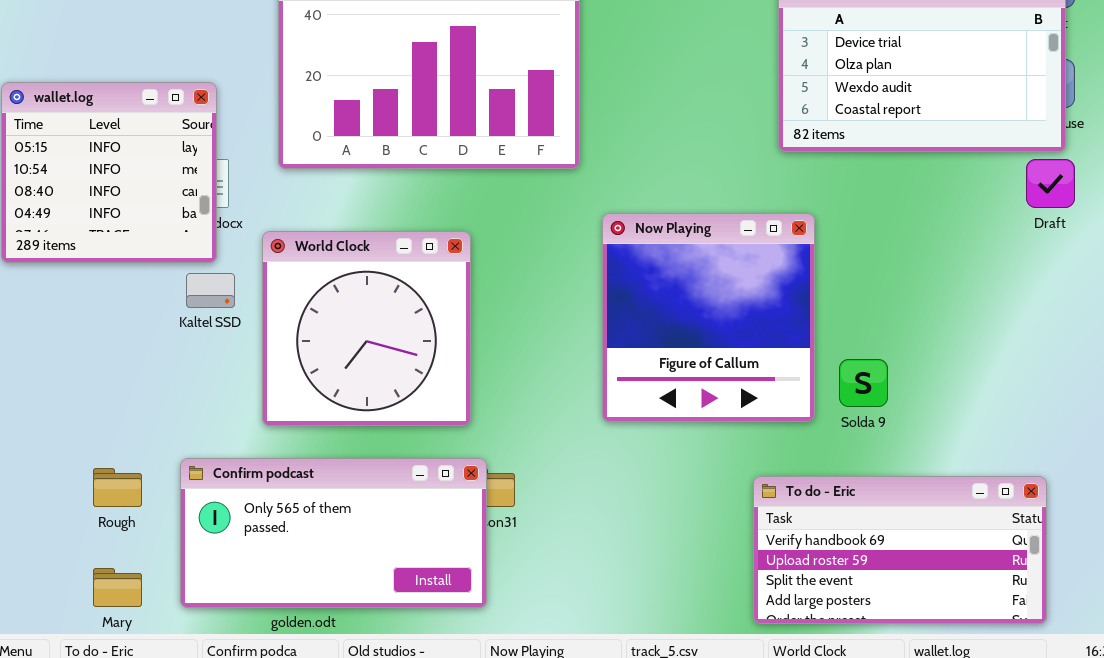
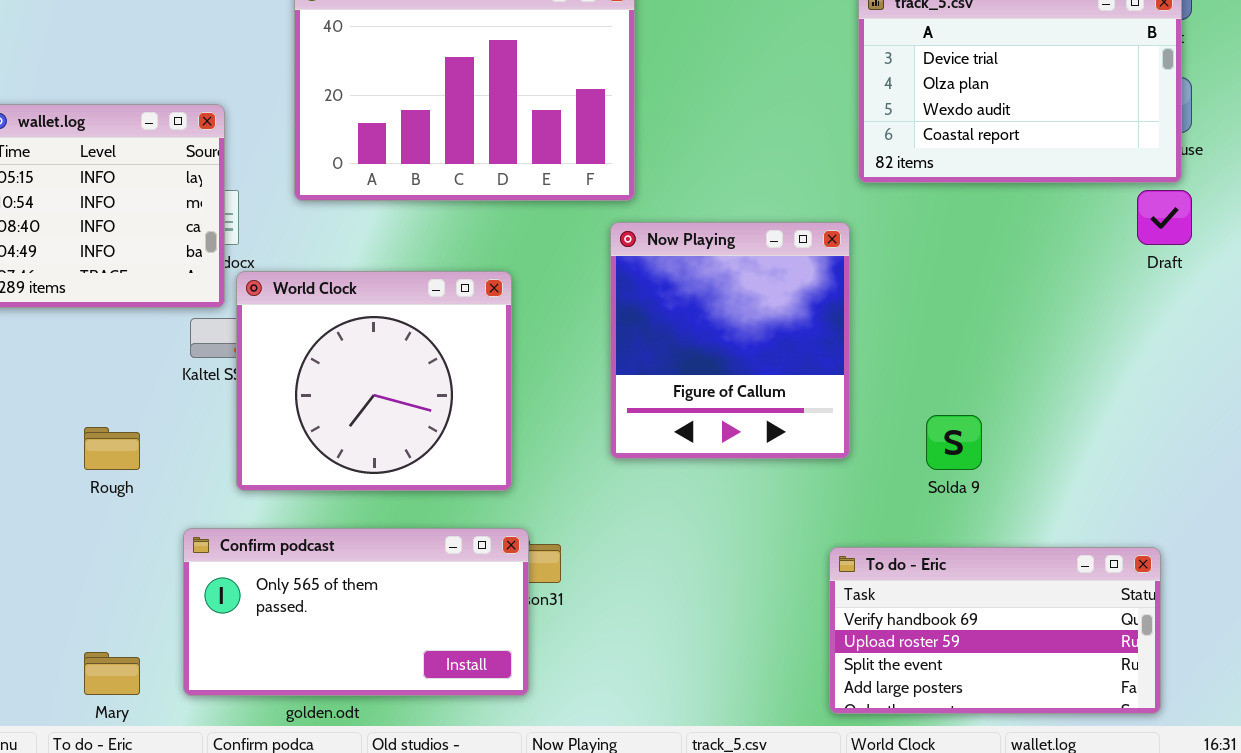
Now Playing: [602,213,815,422] -> [610,222,850,459], moved
World Clock: [262,231,471,426] -> [236,271,512,491], resized
Rough: [93,468,142,507] -> [84,427,140,470], moved

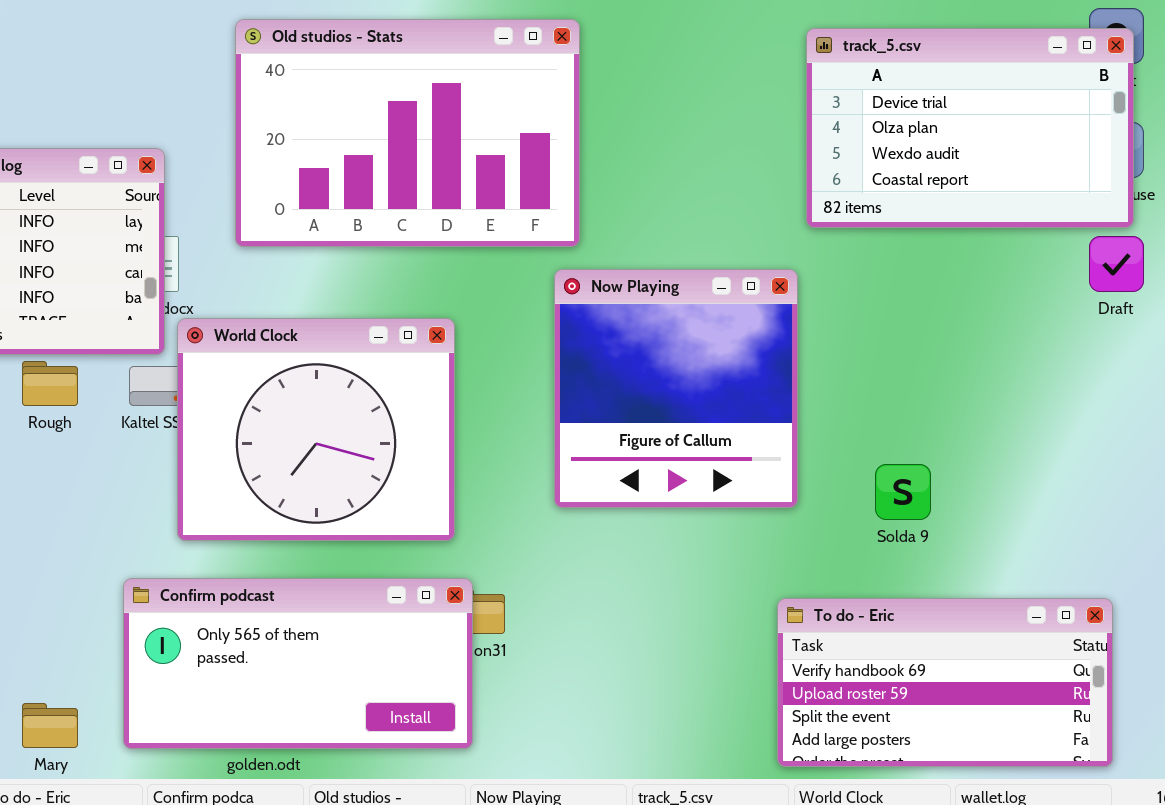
Rough: [84,427,140,470] -> [22,361,78,406], moved

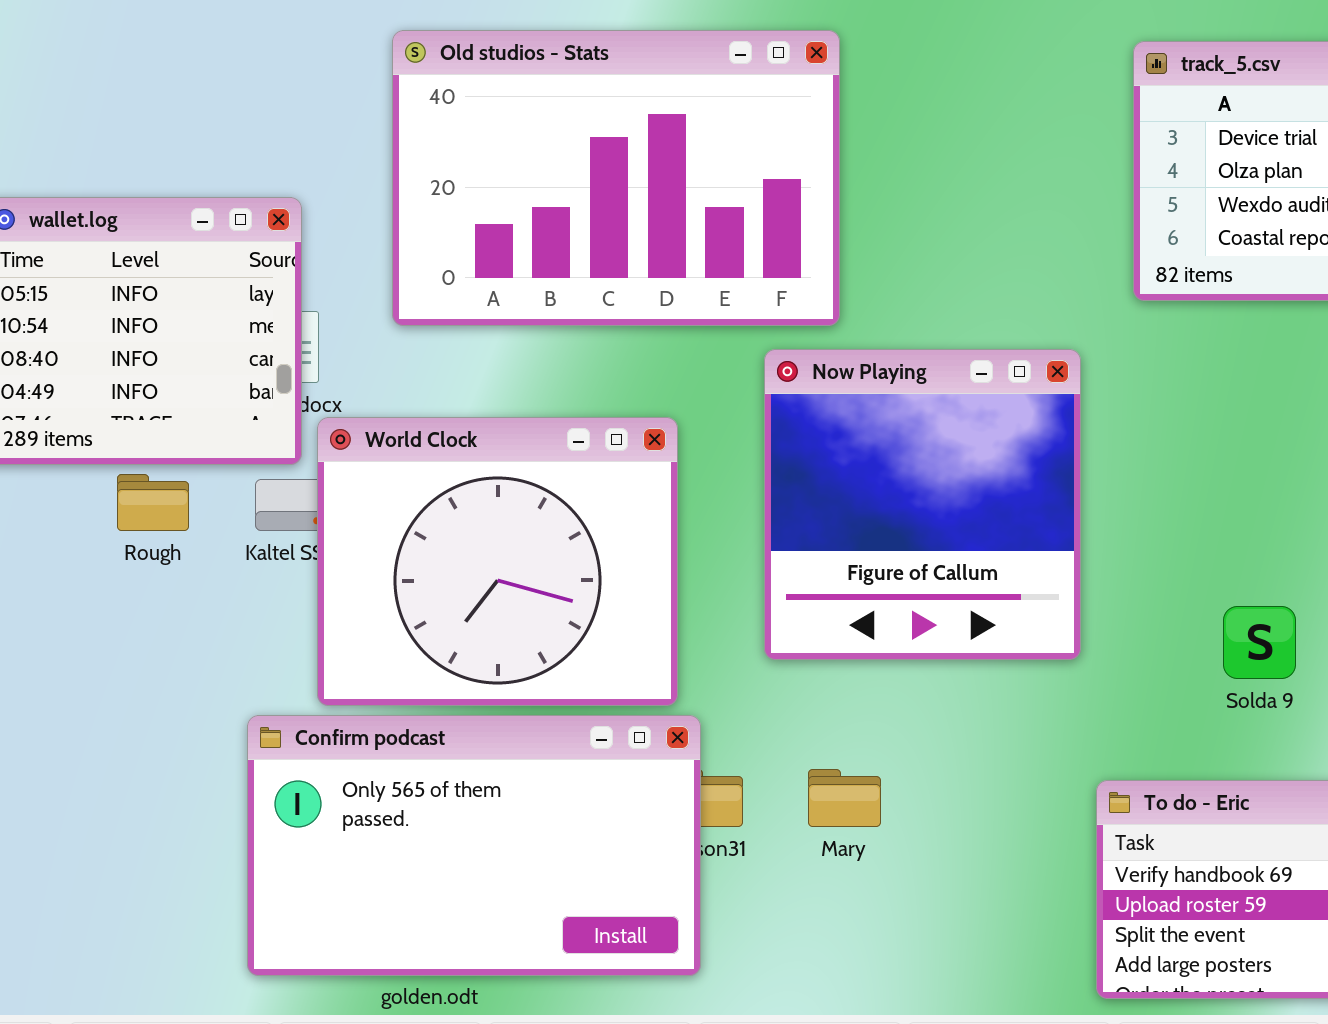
Now Playing: [554,269,798,508] -> [764,349,1081,660], moved
Confirm podcast: [123,578,473,749] -> [247,715,701,976], resized
Mary: [22,703,78,748] -> [808,769,881,827], moved

